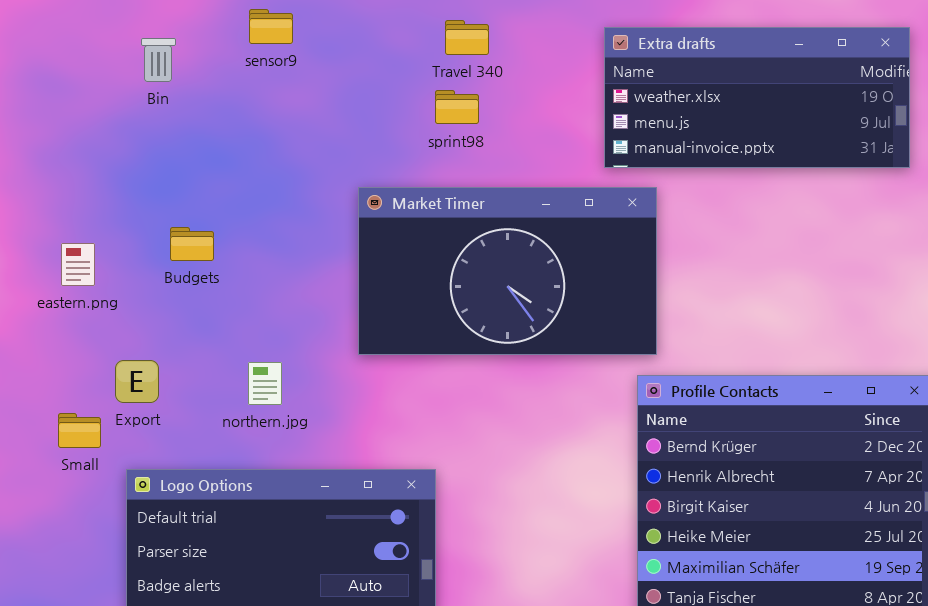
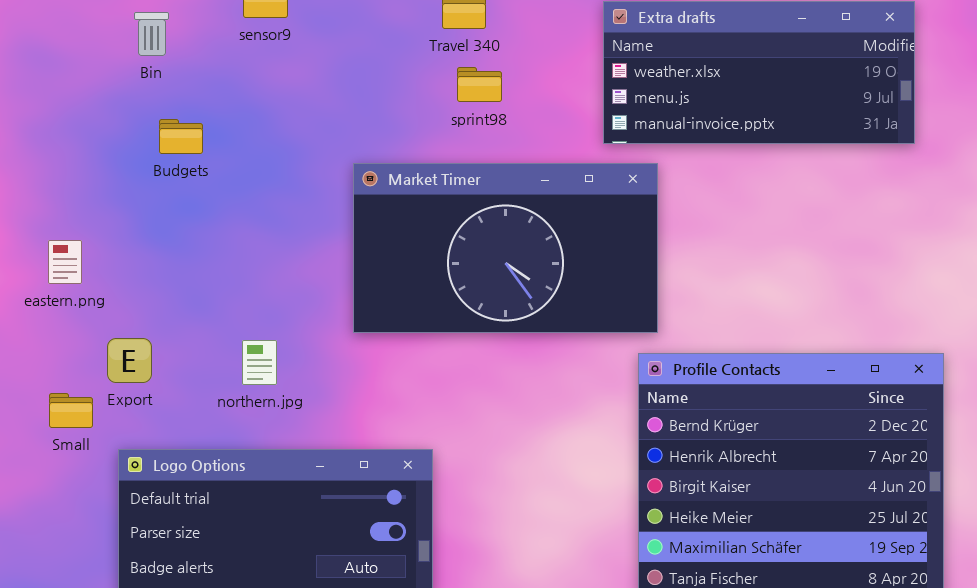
sprint98: [435,90,479,124] -> [457,67,502,102], moved
Budgets: [170,227,214,261] -> [159,119,203,154], moved
eastern.png: [61,243,95,286] -> [48,240,82,284], moved

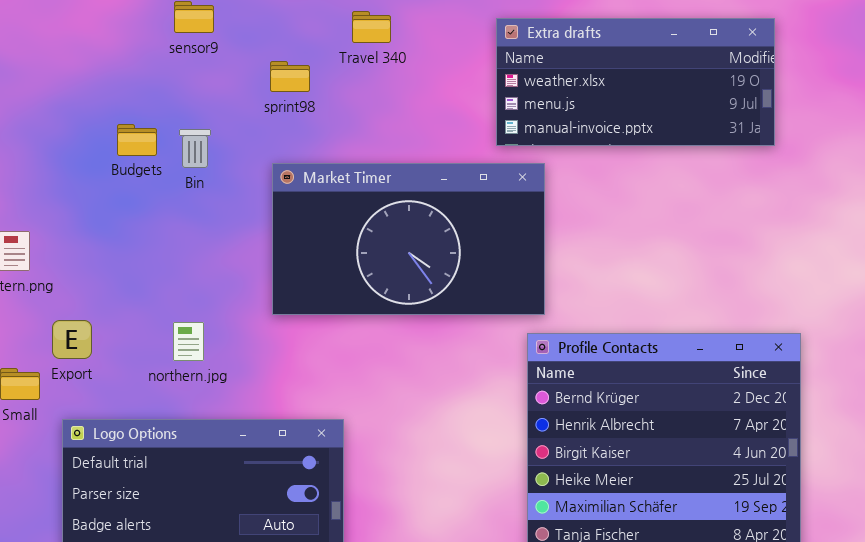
Bin: [134,12,169,56] -> [179,129,211,168], moved
sprint98: [457,67,502,102] -> [270,61,310,92], moved
Budgets: [159,119,203,154] -> [117,124,157,156], moved

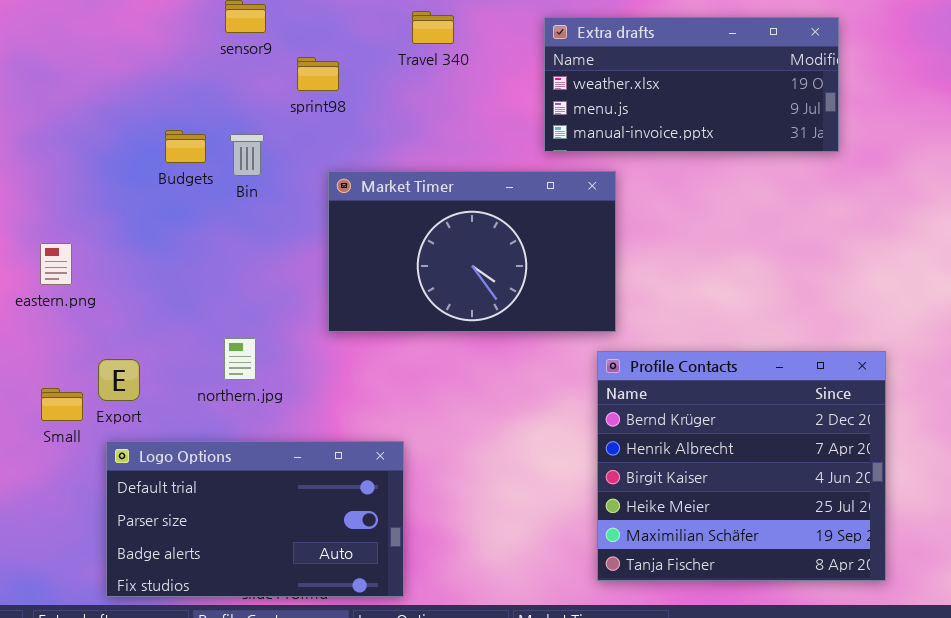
Extra drafts: [496,18,775,146] -> [544,17,839,152], moved
sprint98: [270,61,310,92] -> [297,57,339,91], moved
Export: [52,320,92,359] -> [98,359,140,401], moved

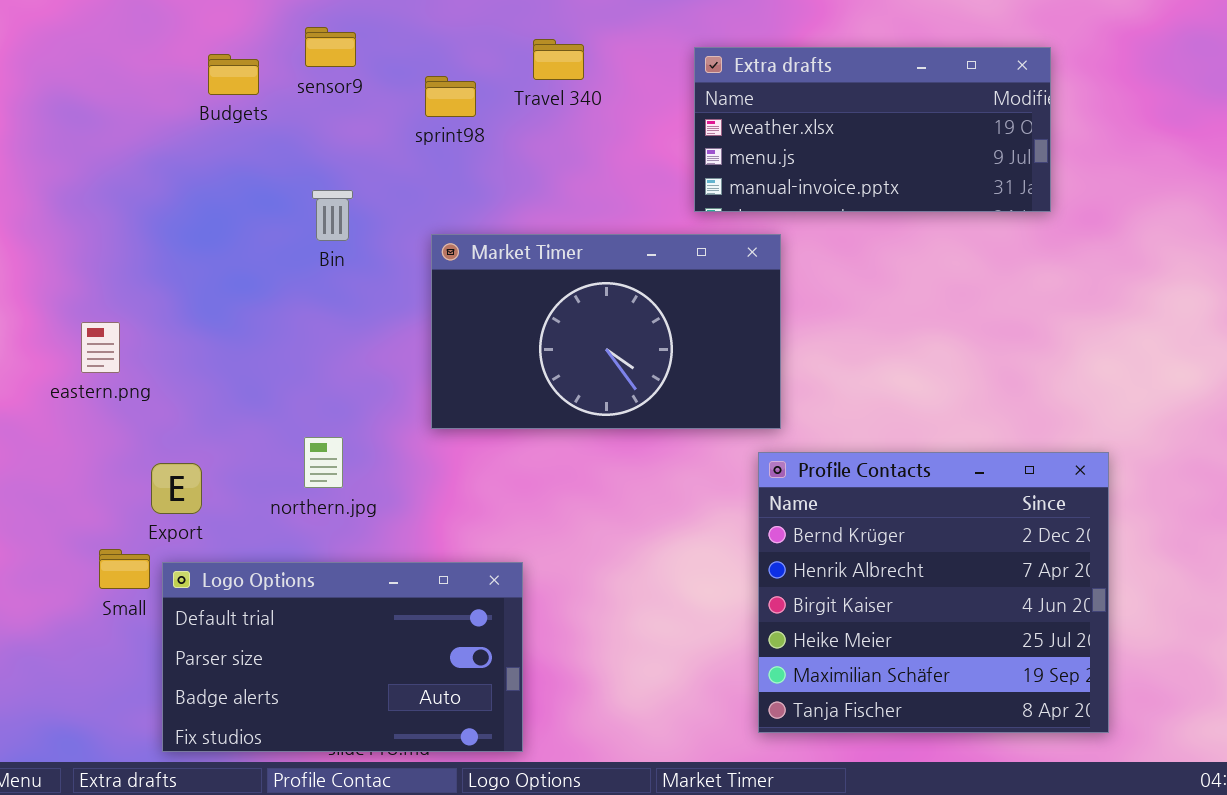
sprint98: [297,57,339,91] -> [425,76,476,117], moved
Budgets: [165,130,206,163] -> [208,54,259,95], moved
Small: [41,388,83,421] -> [99,549,150,589], moved

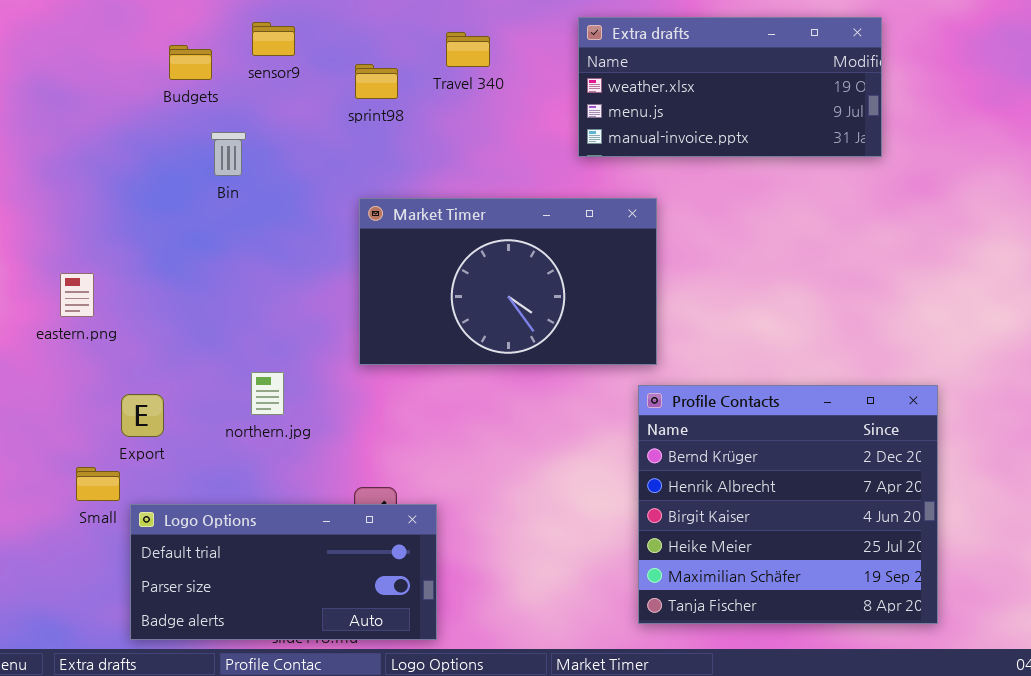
Extra drafts: [694,47,1051,212] -> [578,17,882,157], moved
Bin: [312,190,353,241] -> [211,132,246,176], moved
Logo Options: [162,562,523,752] -> [130,504,437,640], resized

